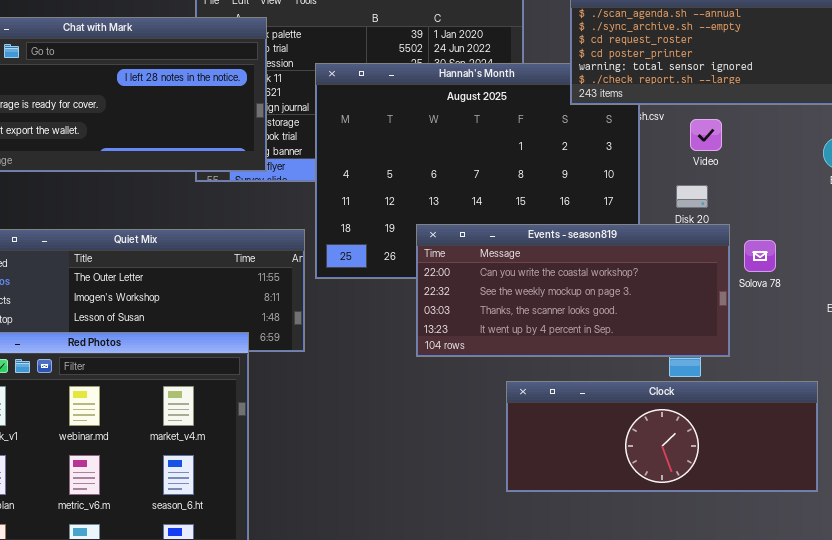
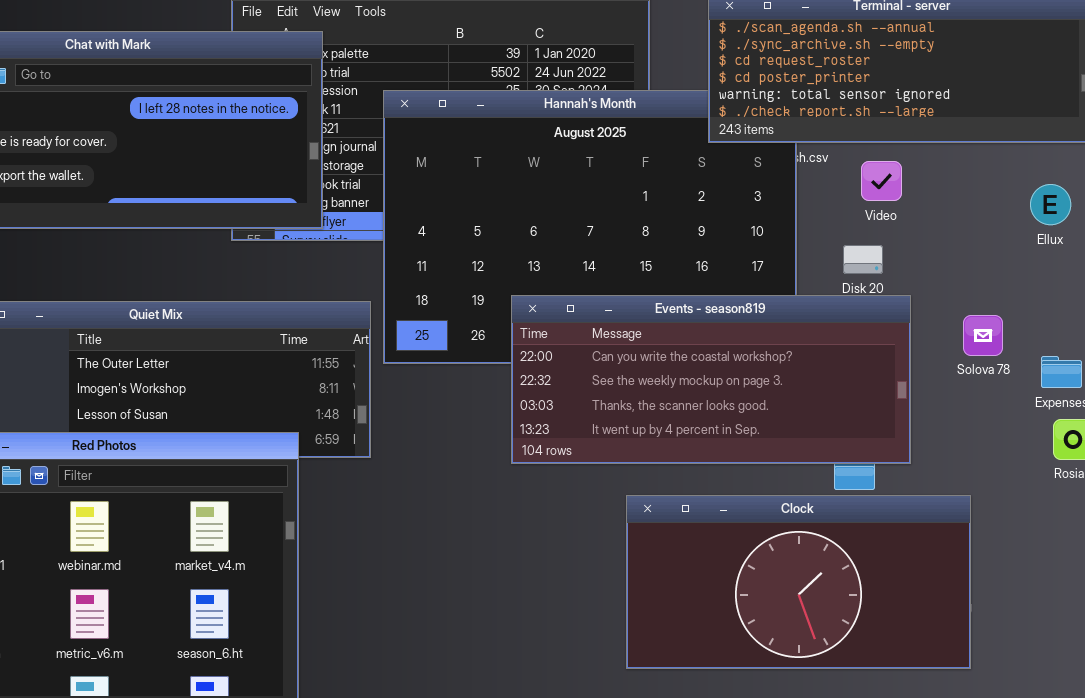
Solova 78: [744,240,776,272] -> [963,315,1003,356], moved
Clock: [506,381,818,492] -> [626,495,971,669], resized

